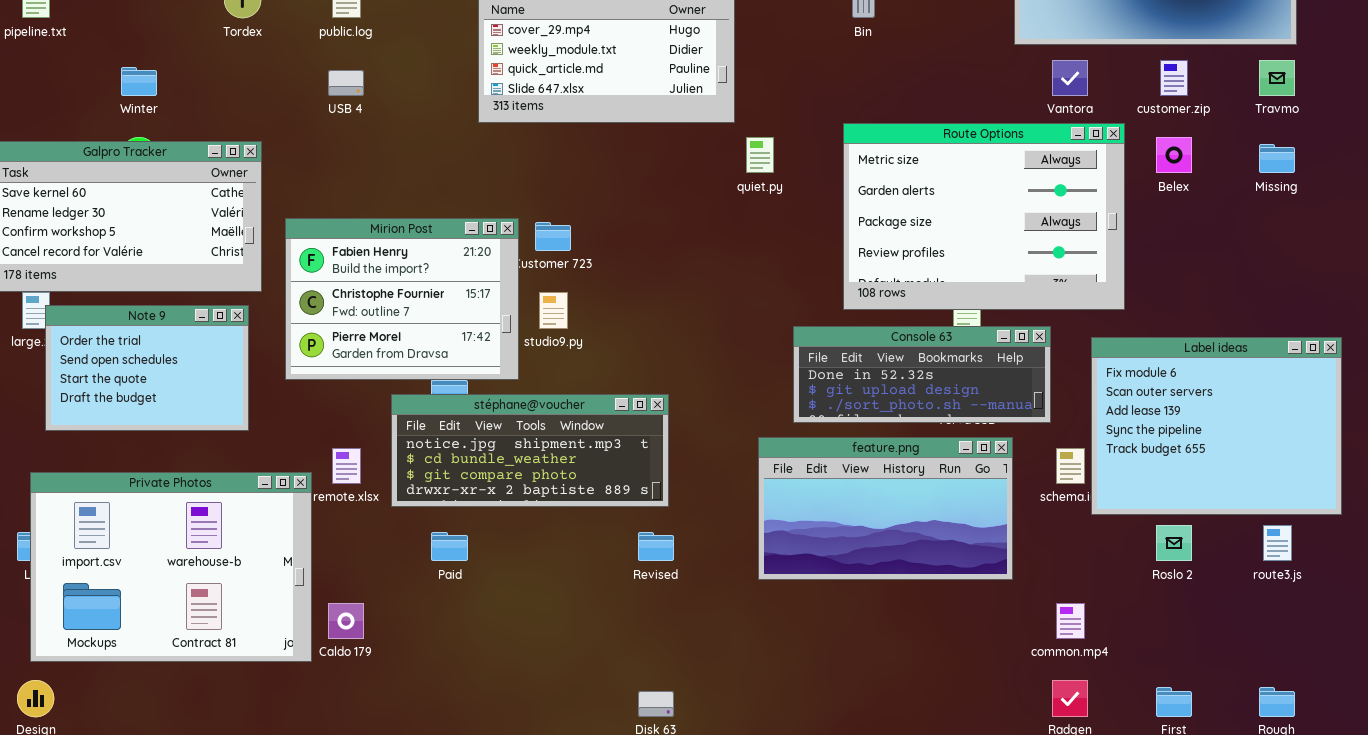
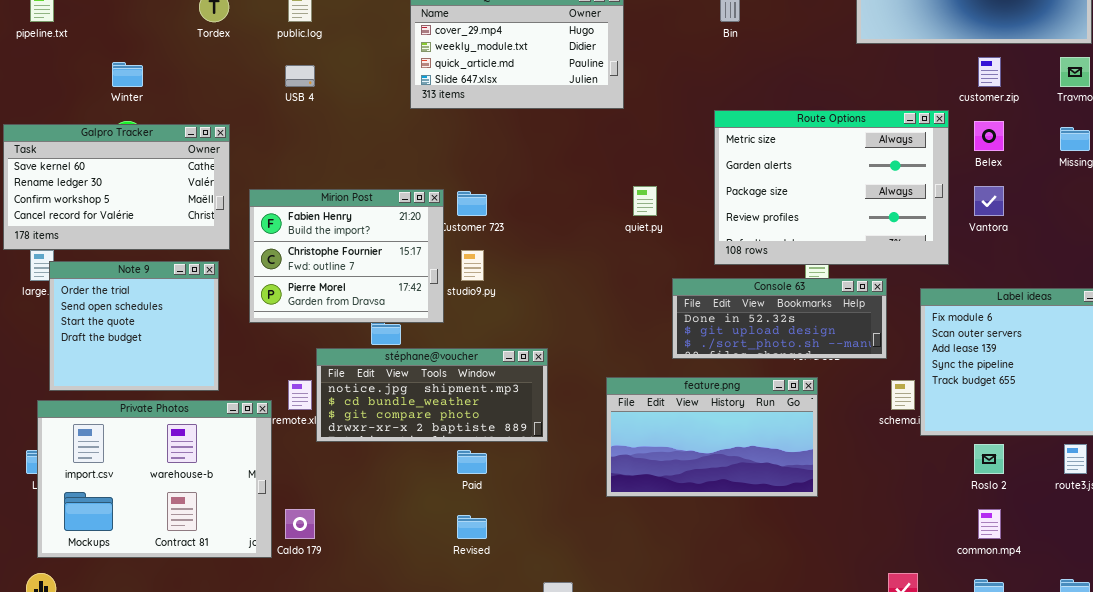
Vantora: [1052,60,1088,96] -> [974,186,1004,216], moved
quiet.py: [746,137,774,173] -> [633,186,657,216], moved
Note 9: [45,305,249,431] -> [49,261,219,391], resized
stéphane@voucher: [391,394,669,507] -> [316,348,548,442], moved
feature.png: [758,437,1013,580] -> [606,377,818,497], moved
Paid: [431,532,468,561] -> [457,450,487,474], moved
Revised: [638,532,674,561] -> [457,515,487,539], moved
common.mp4: [1056,603,1085,639] -> [978,509,1001,539], moved

